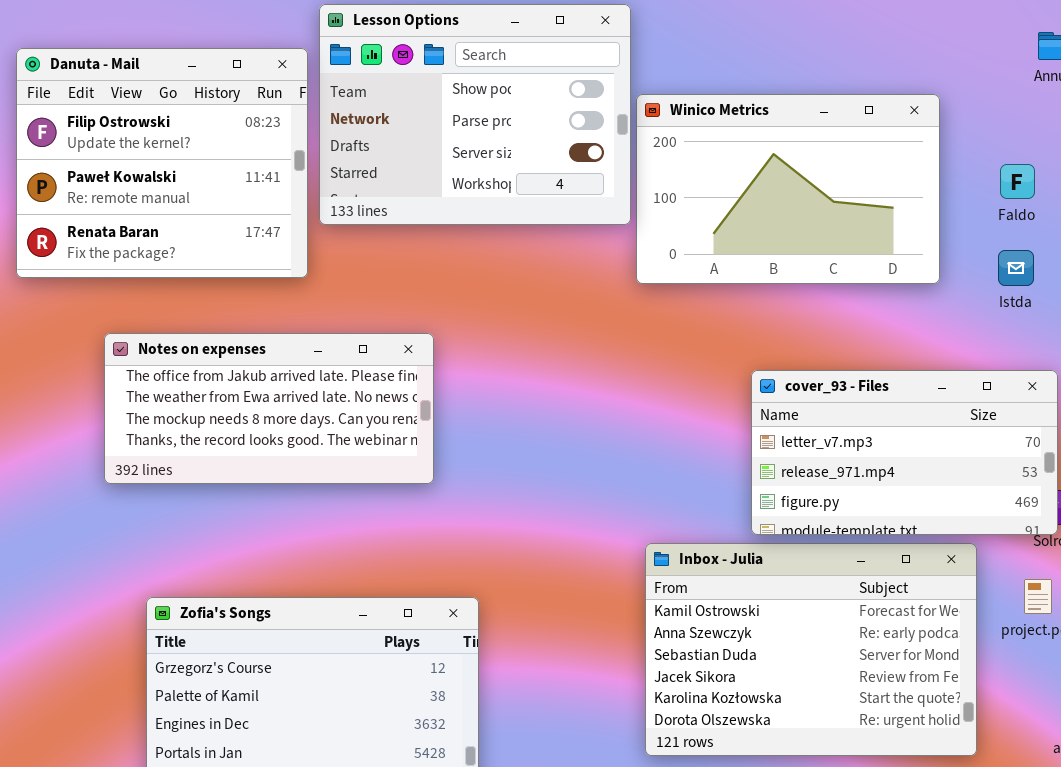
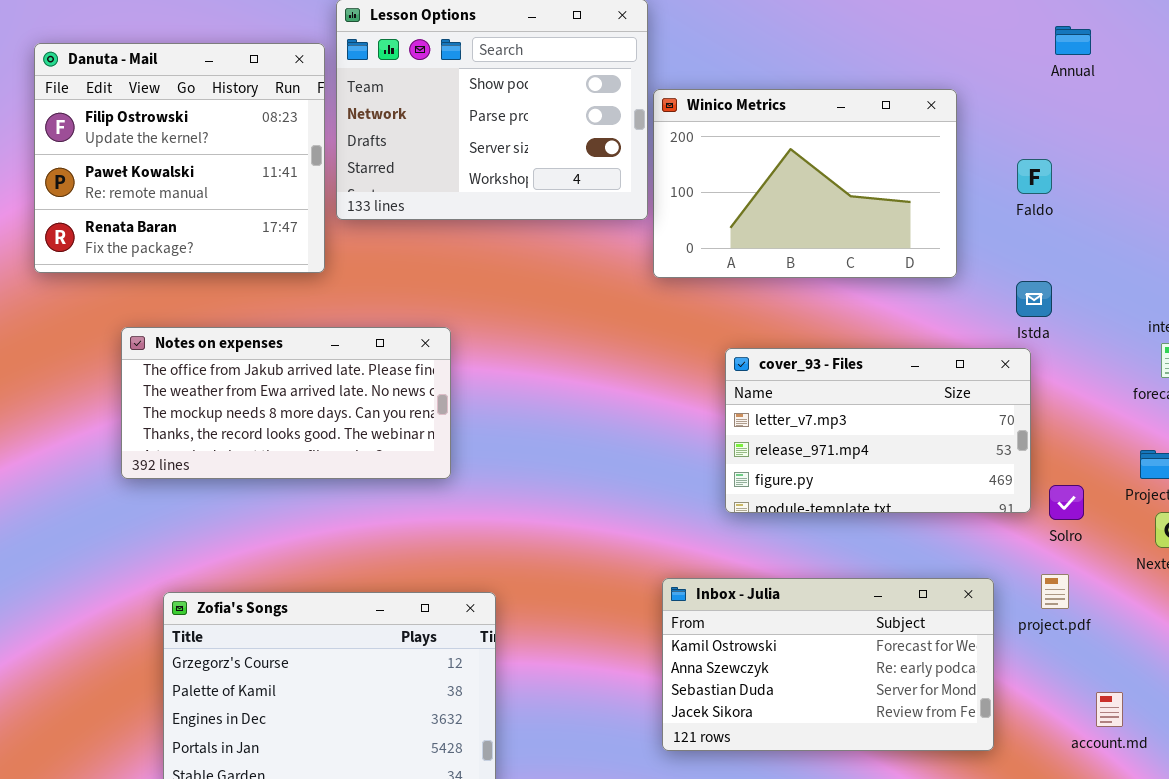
Istda: [998,250,1034,286] -> [1016,281,1052,317], moved
cover_93 - Files: [751,370,1058,535] -> [725,348,1031,513], moved
Inbox - Julia: [645,543,977,756] -> [662,578,994,751], resized

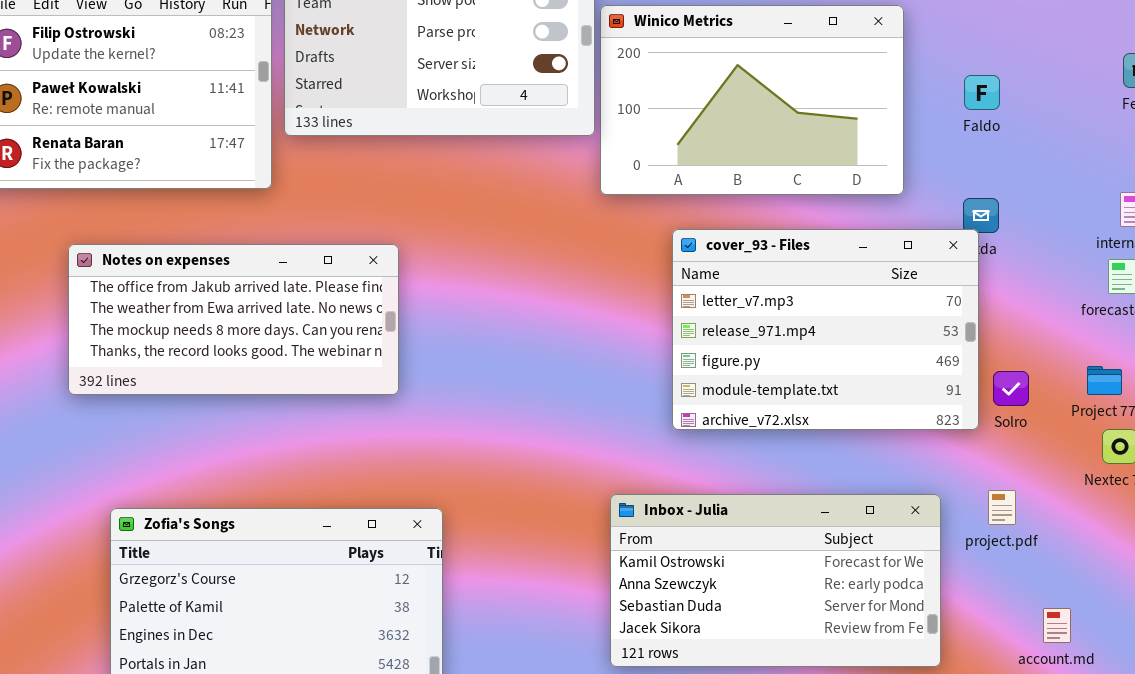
cover_93 - Files: [725,348,1031,513] -> [672,229,979,430], resized
Solro: [1049,485,1084,520] -> [993,371,1029,406], moved

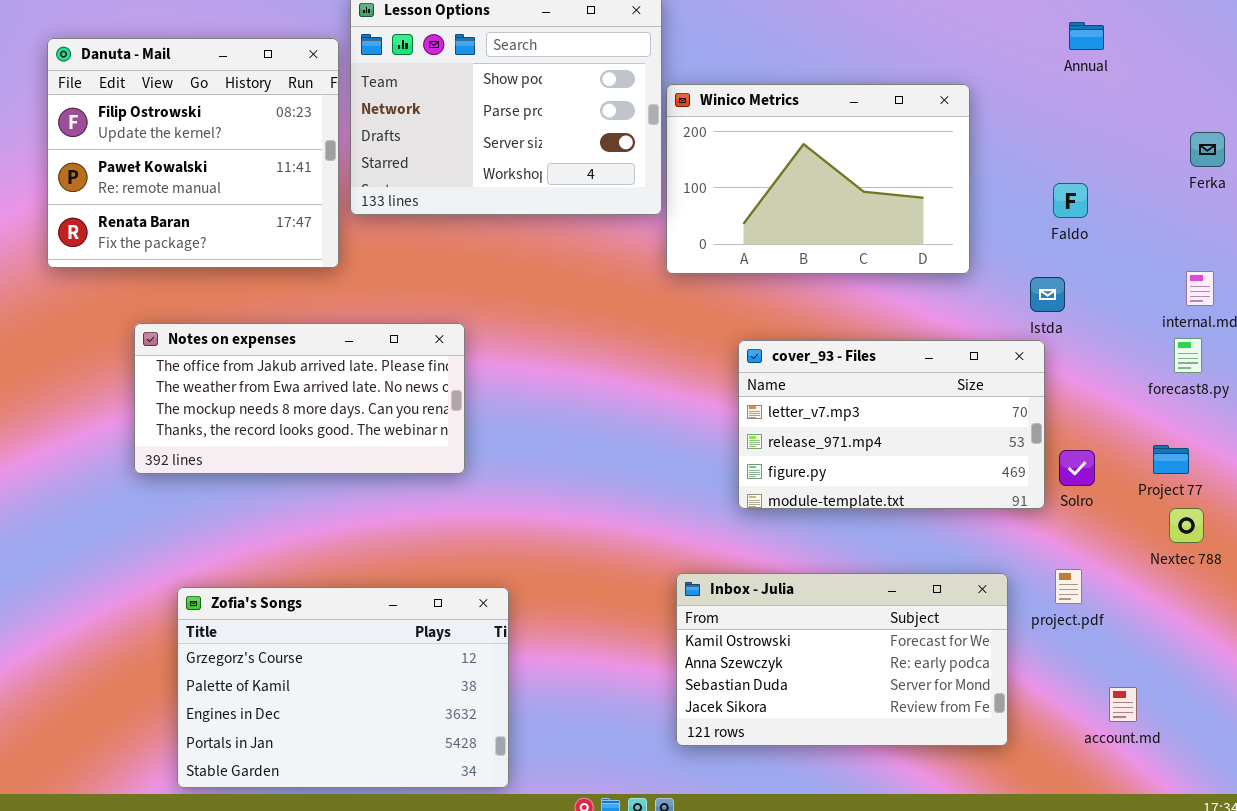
Faldo: [964,75,1000,110] -> [1053,183,1088,218], moved
cover_93 - Files: [672,229,979,430] -> [738,340,1045,509], resized

